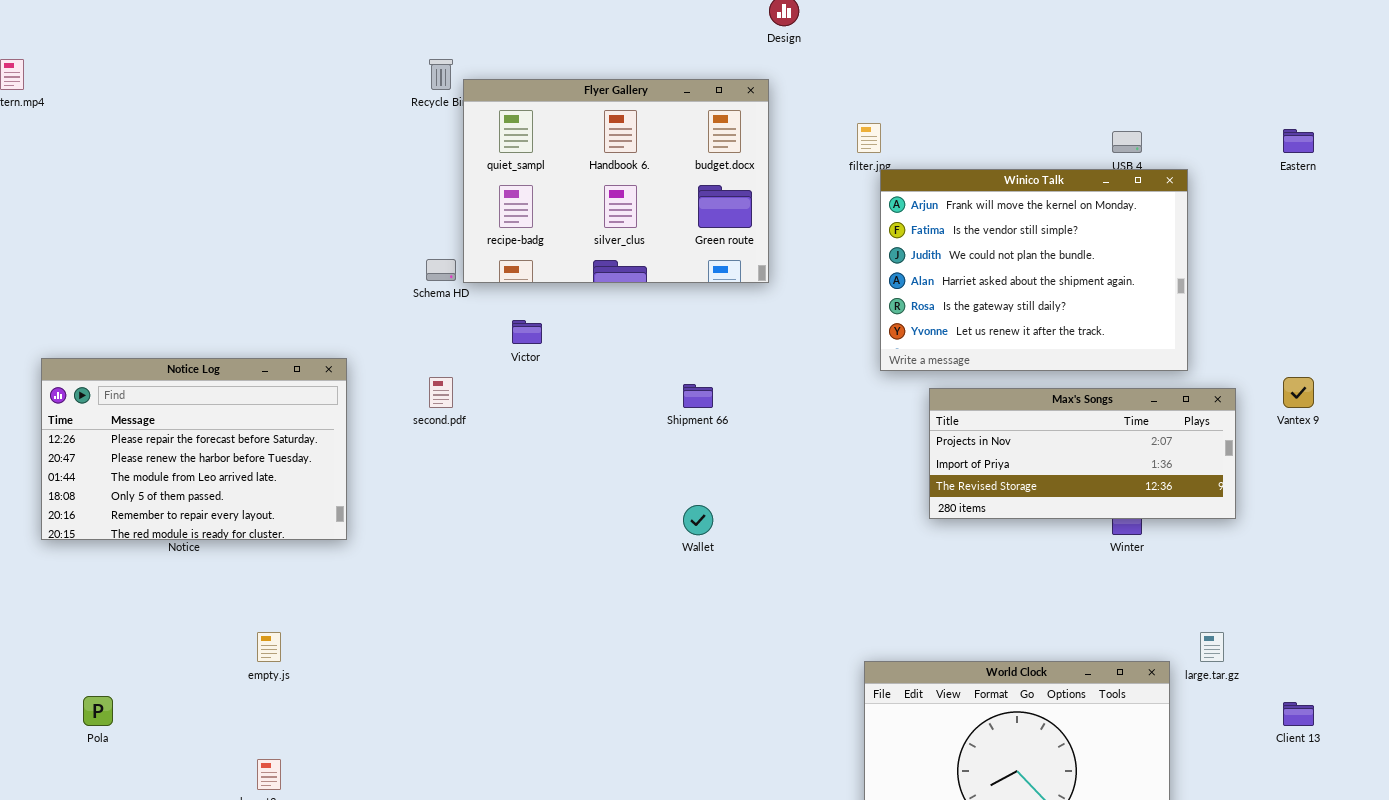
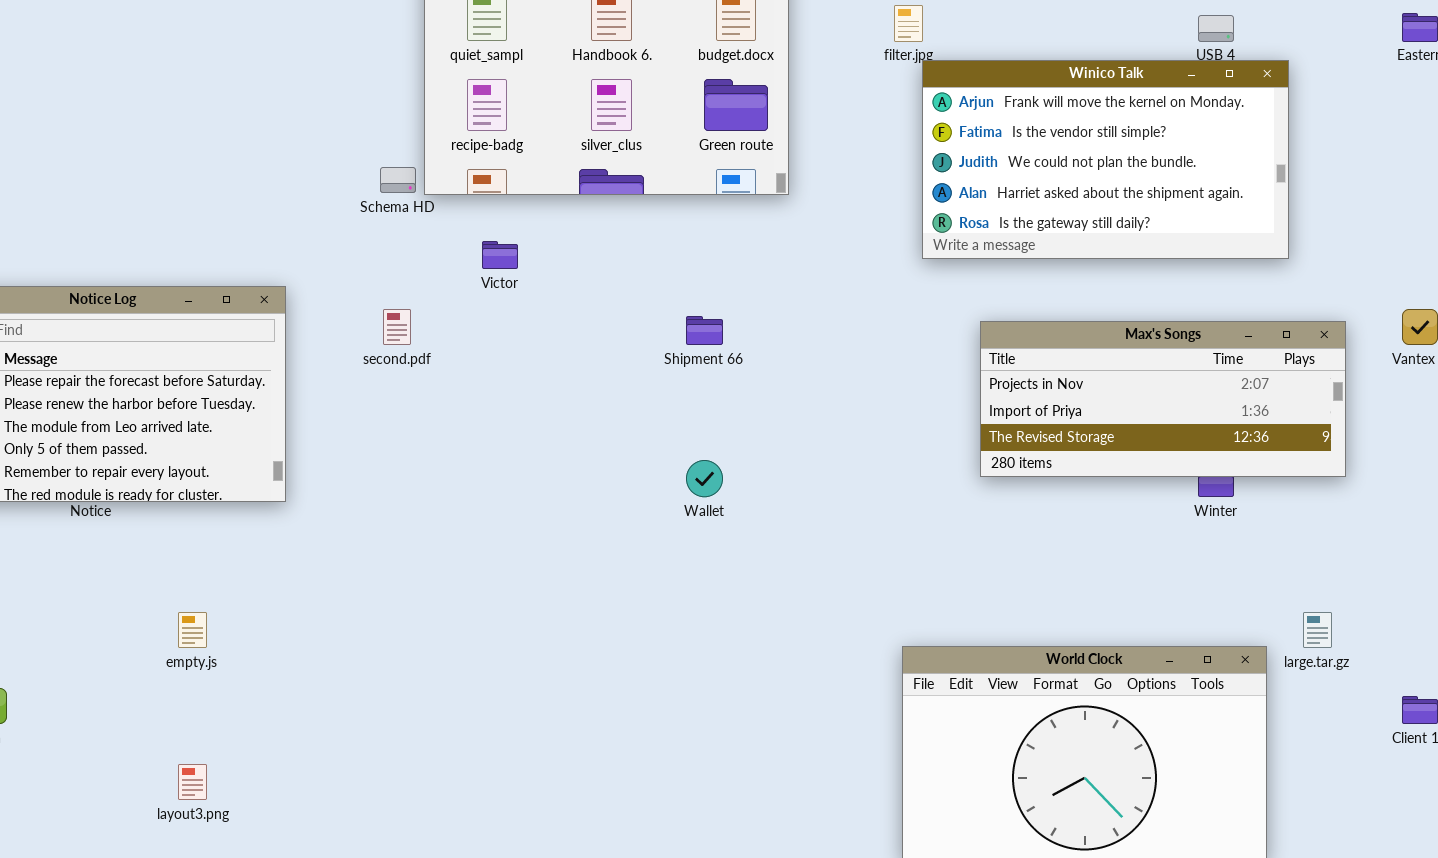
Winico Talk: [880,169,1188,371] -> [922,60,1289,259], resized

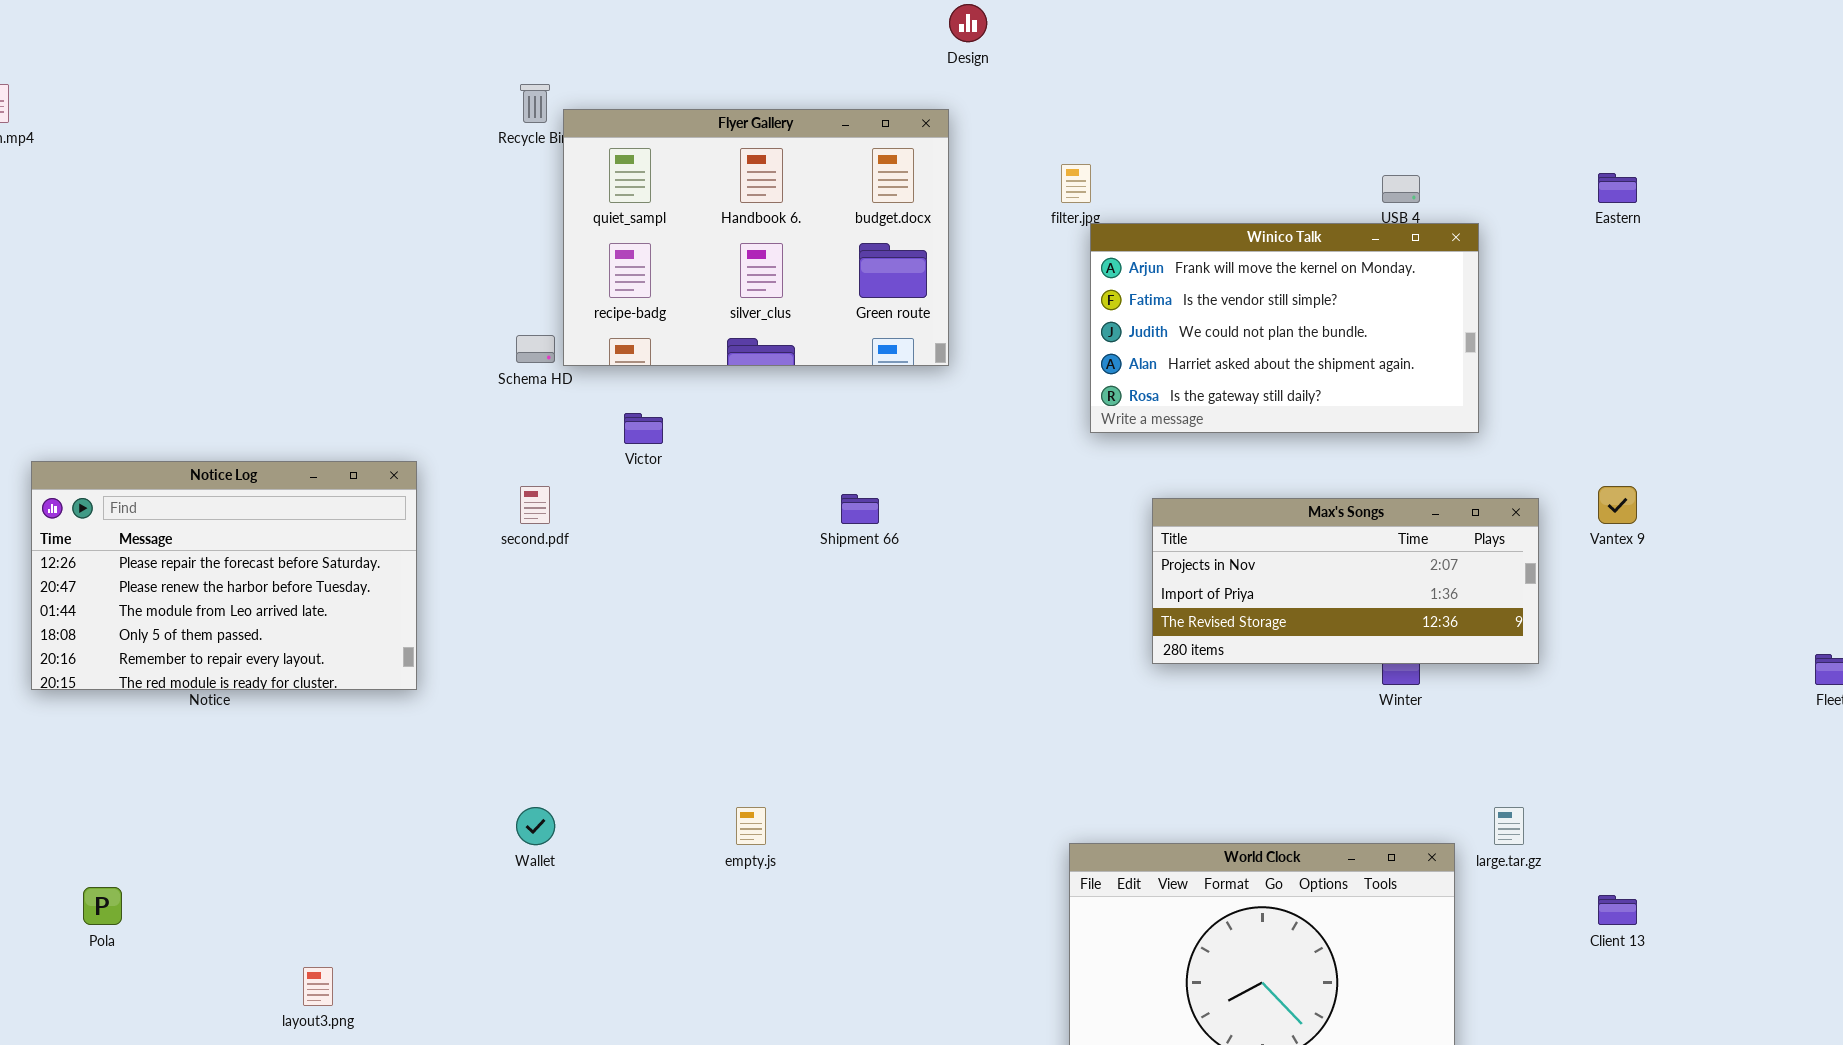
Wallet: [686,460,723,497] -> [516,807,555,845], moved
empty.js: [178,612,207,648] -> [736,807,766,845], moved

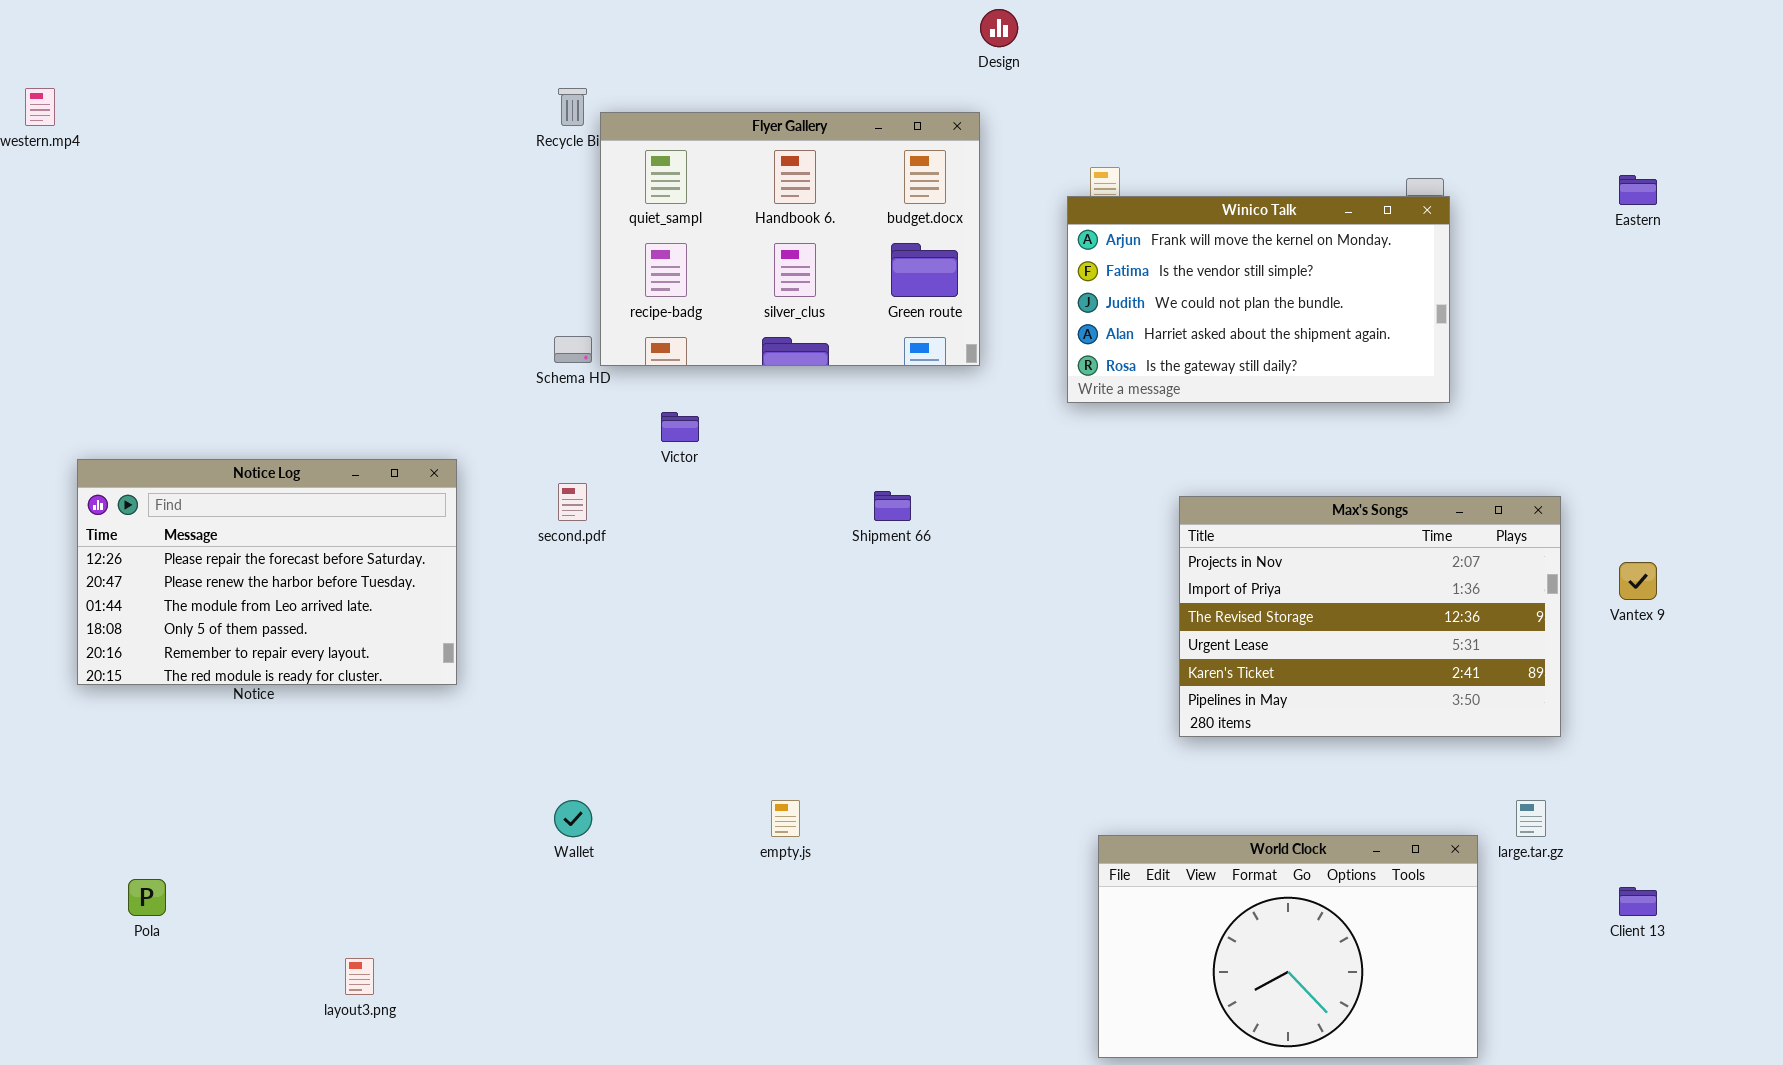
Winico Talk: [1090,223,1479,433] -> [1067,196,1450,403], moved
Vantex 9: [1598,486,1637,524] -> [1619,562,1657,600], moved
Max's Songs: [1152,498,1539,664] -> [1179,496,1561,737], resized

